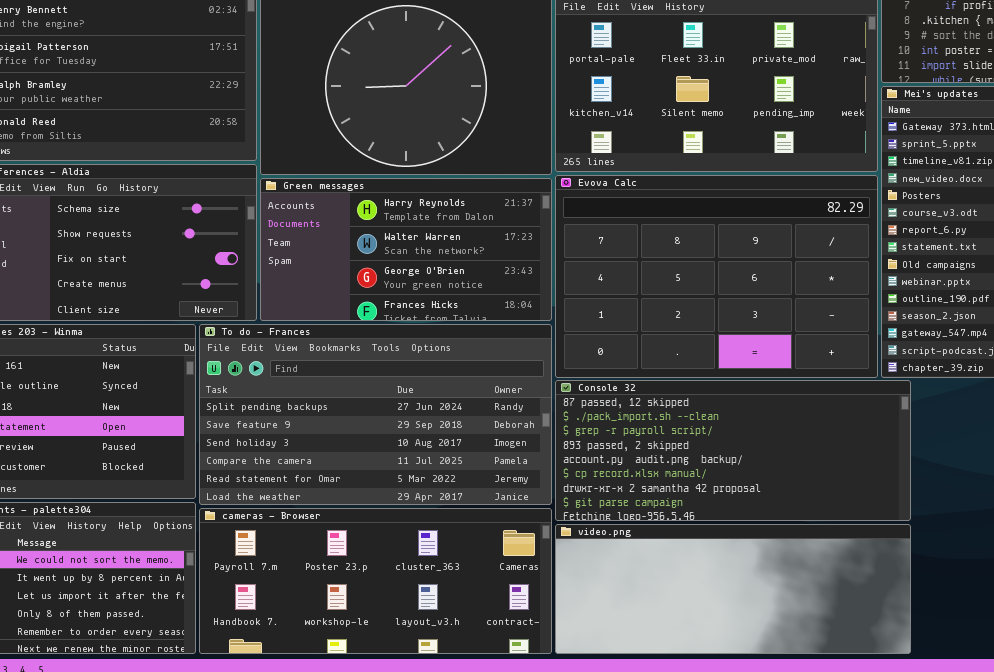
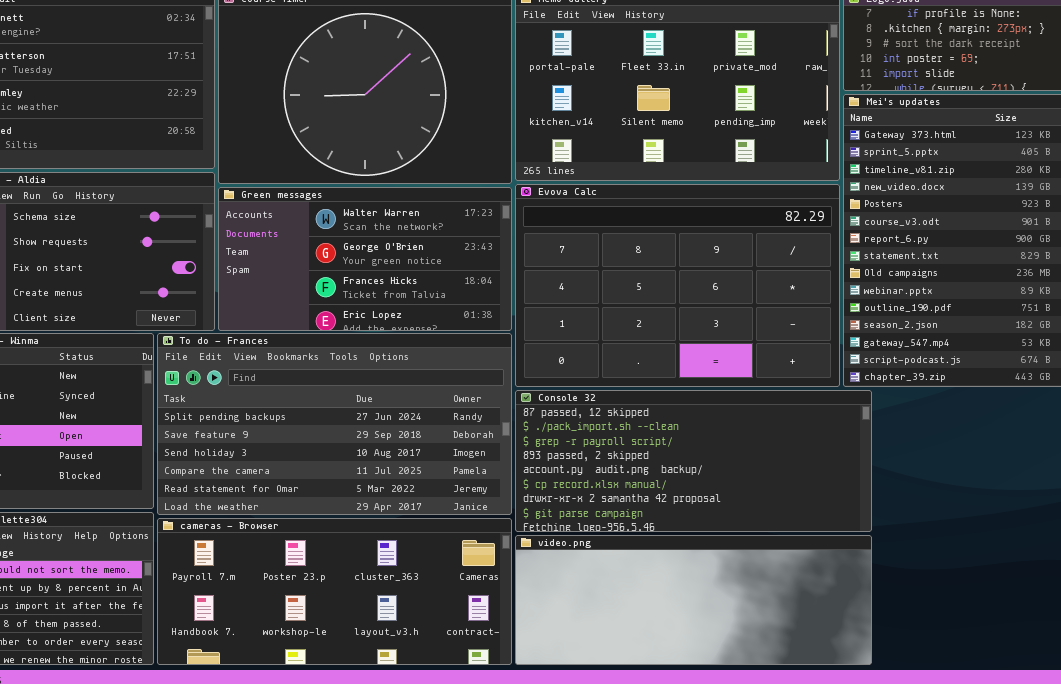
Green messages: [260,178,552,321] -> [218,187,512,331], scrolled down 1 row

